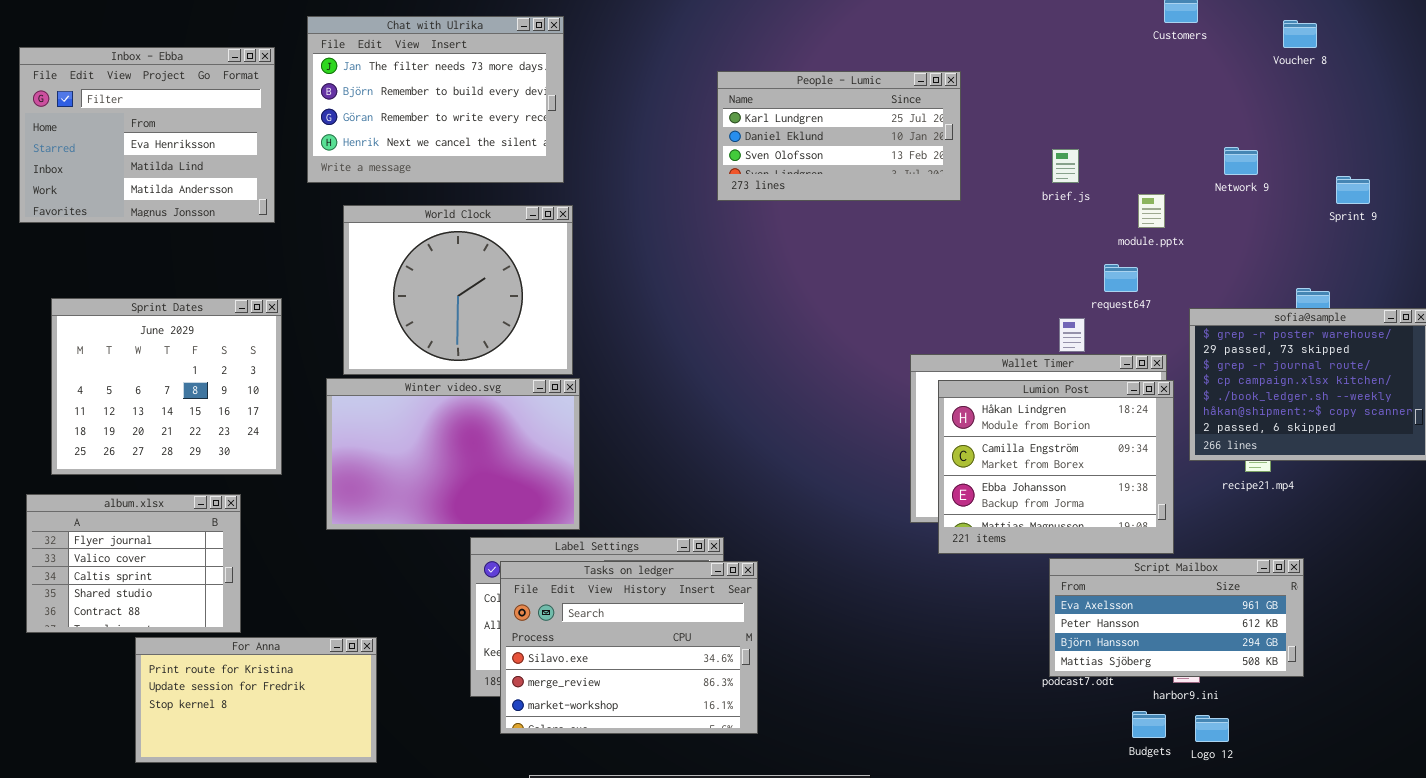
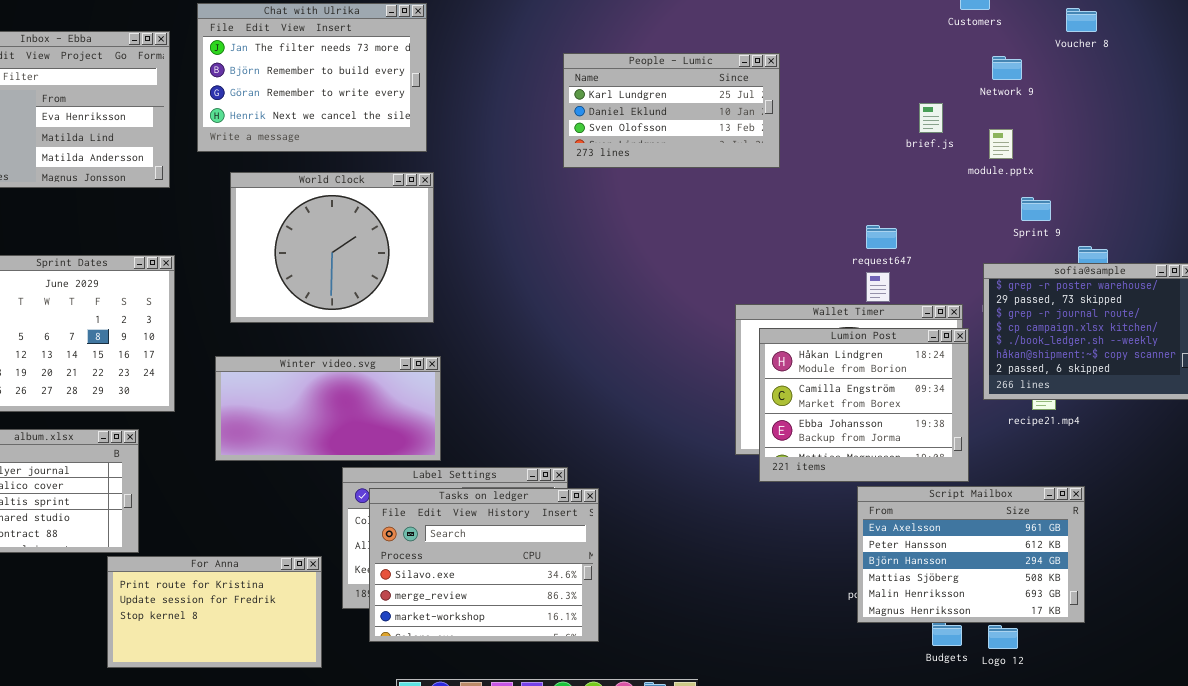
Network 9: [1224,147,1258,175] -> [992,56,1022,80], moved
brief.js: [1052,149,1079,183] -> [919,103,943,133], moved
Sprint 9: [1336,176,1370,204] -> [1021,197,1051,221], moved
module.pptx: [1138,194,1165,228] -> [989,129,1013,159], moved
request647: [1104,264,1138,292] -> [866,225,897,249], moved
Winter video.svg: [326,378,580,530] -> [215,356,441,461], resized
Script Mailbox: [1049,558,1304,677] -> [857,486,1085,623], resized
For Anna: [135,637,377,763] -> [107,556,322,668], moved

